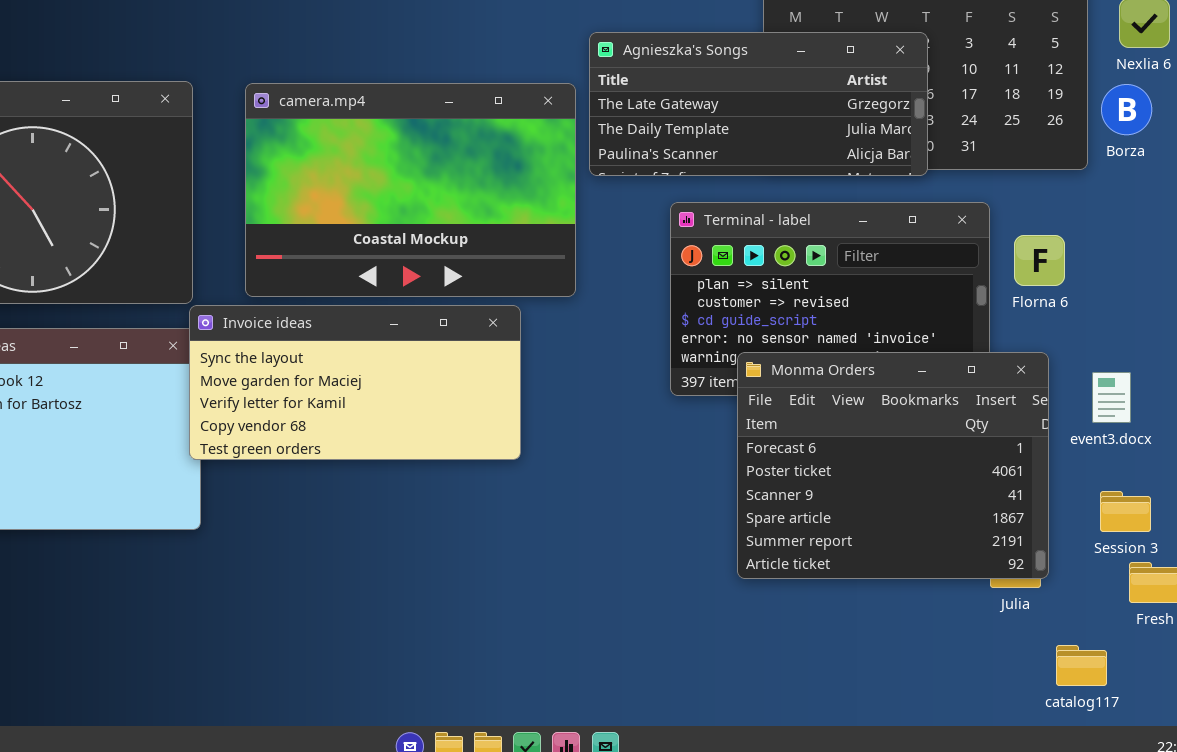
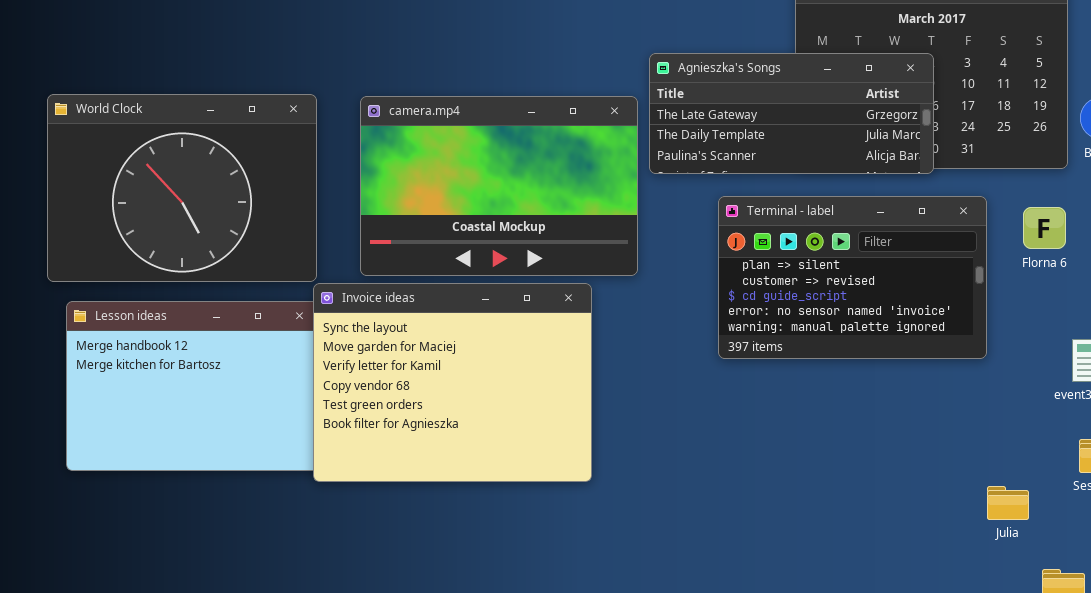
Florna 6: [1014,235,1065,286] -> [1023,207,1066,249], moved
Invoice ideas: [189,305,521,460] -> [313,283,592,482], resized
Monma Orders: [737,352,1049,579] -> none, closed

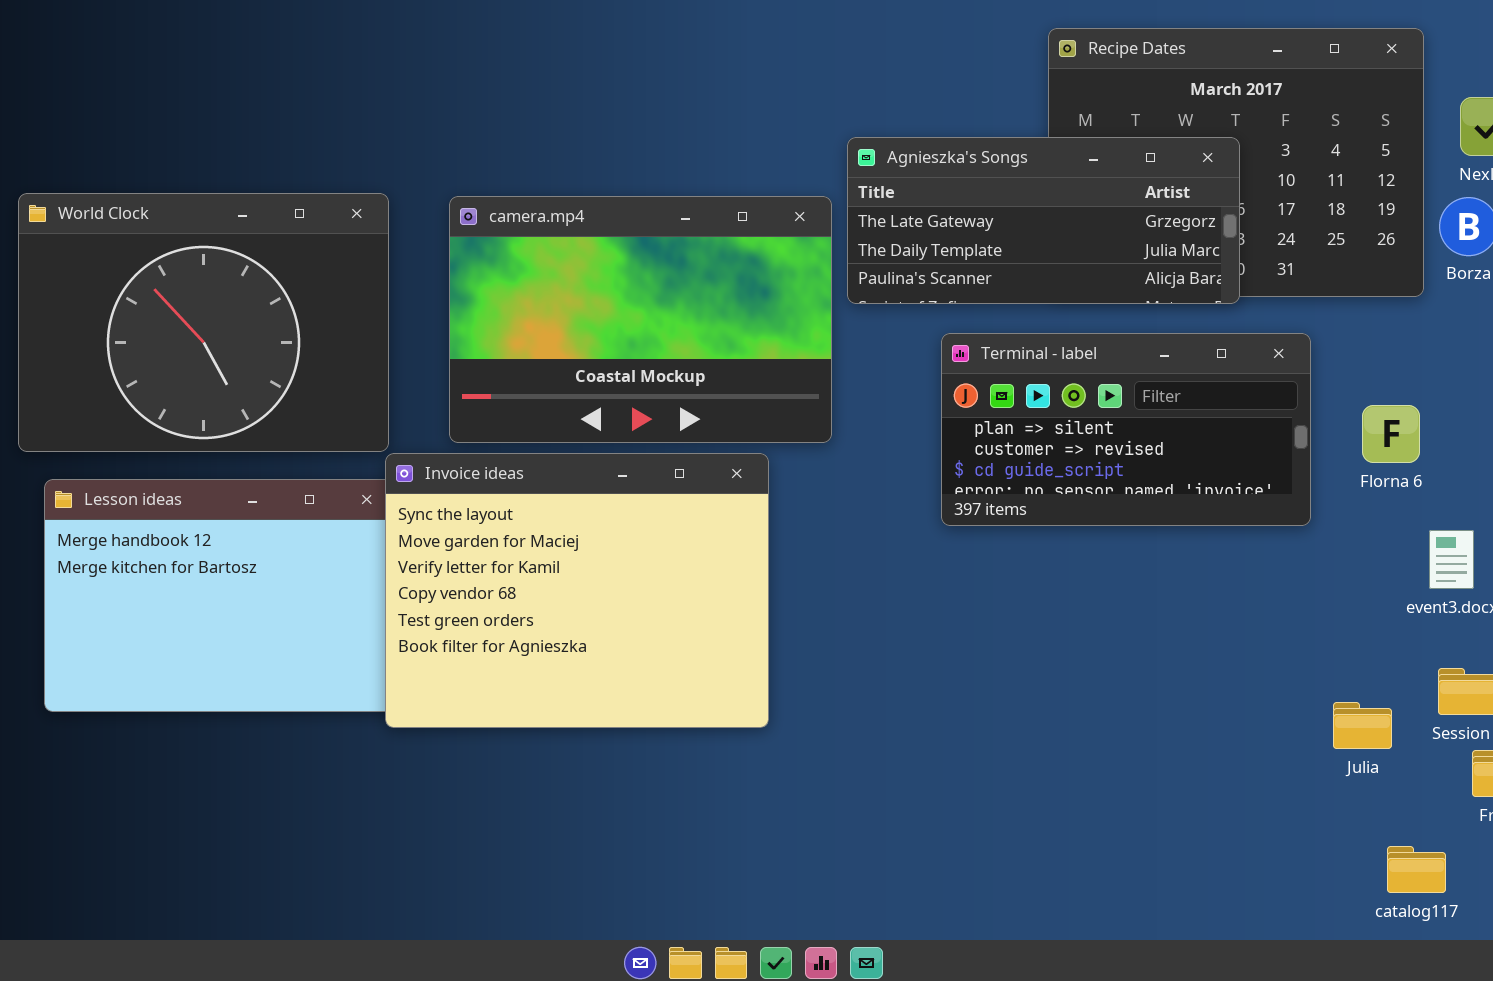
Terminal - label: [718,196,987,359] -> [941,333,1311,526], resized
Florna 6: [1023,207,1066,249] -> [1362,405,1420,463], moved
Julia: [987,486,1029,520] -> [1333,702,1392,749], moved

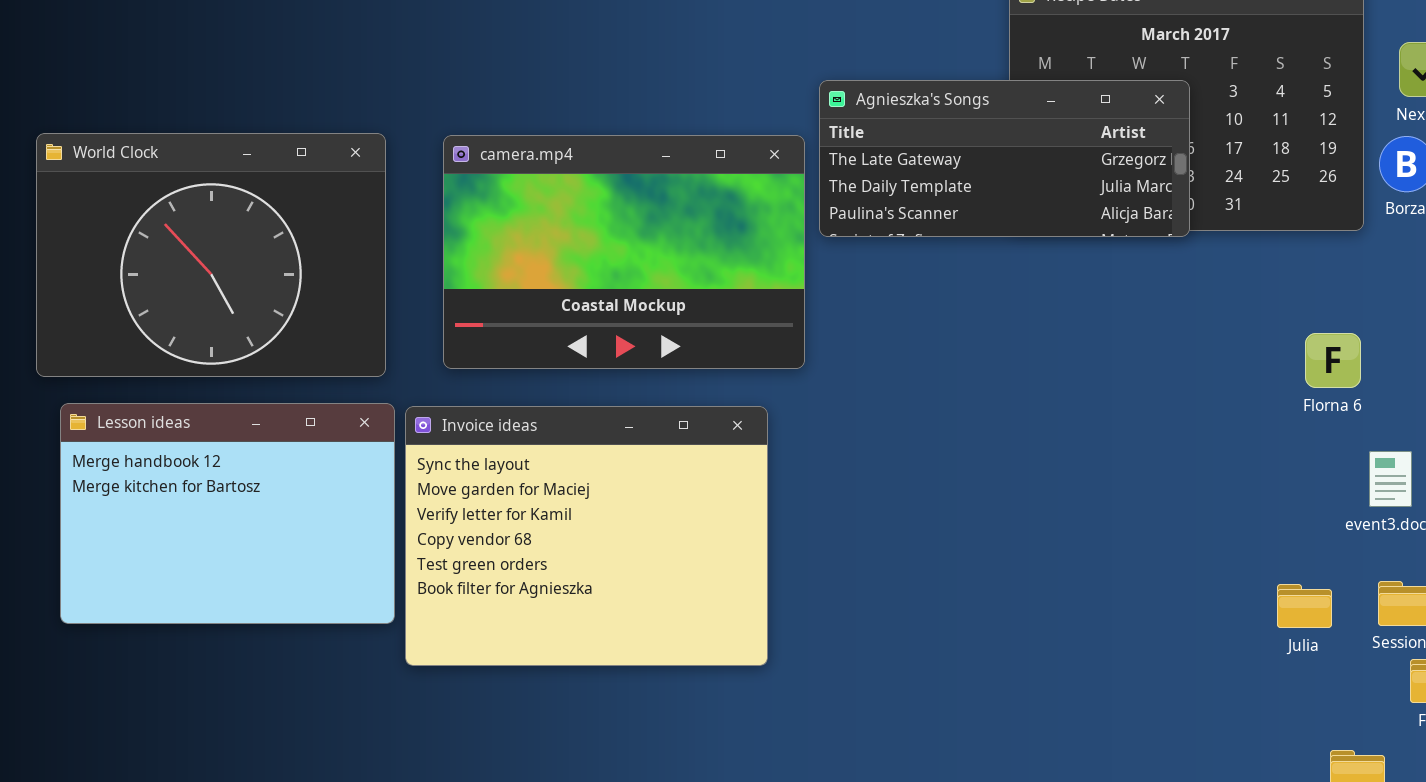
Terminal - label: [941,333,1311,526] -> none, closed
Invoice ideas: [385,453,769,728] -> [405,406,768,666], moved
Julia: [1333,702,1392,749] -> [1277,584,1332,628], moved

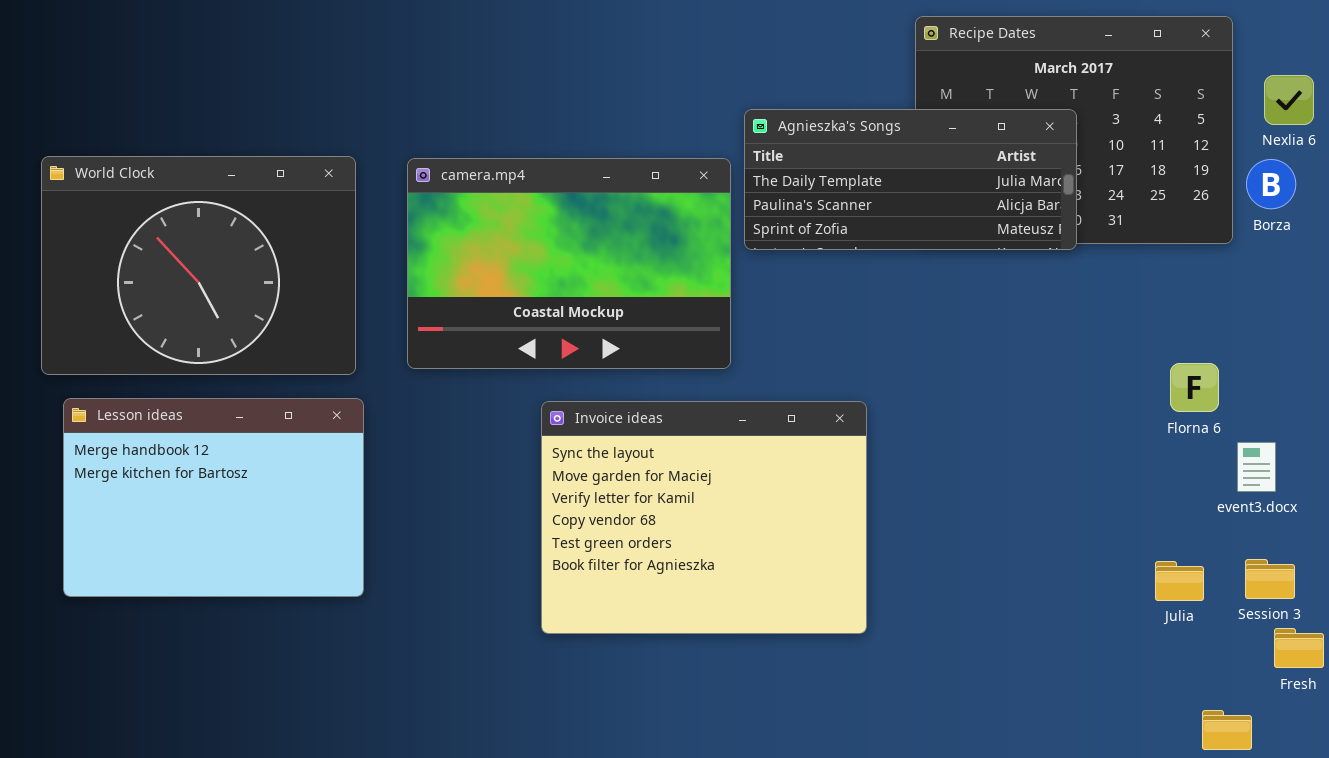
Agnieszka's Songs: [819,80,1190,237] -> [744,109,1077,250], scrolled down 1 row
Florna 6: [1305,333,1361,388] -> [1170,363,1219,412], moved
Invoice ideas: [405,406,768,666] -> [541,401,867,634], moved

